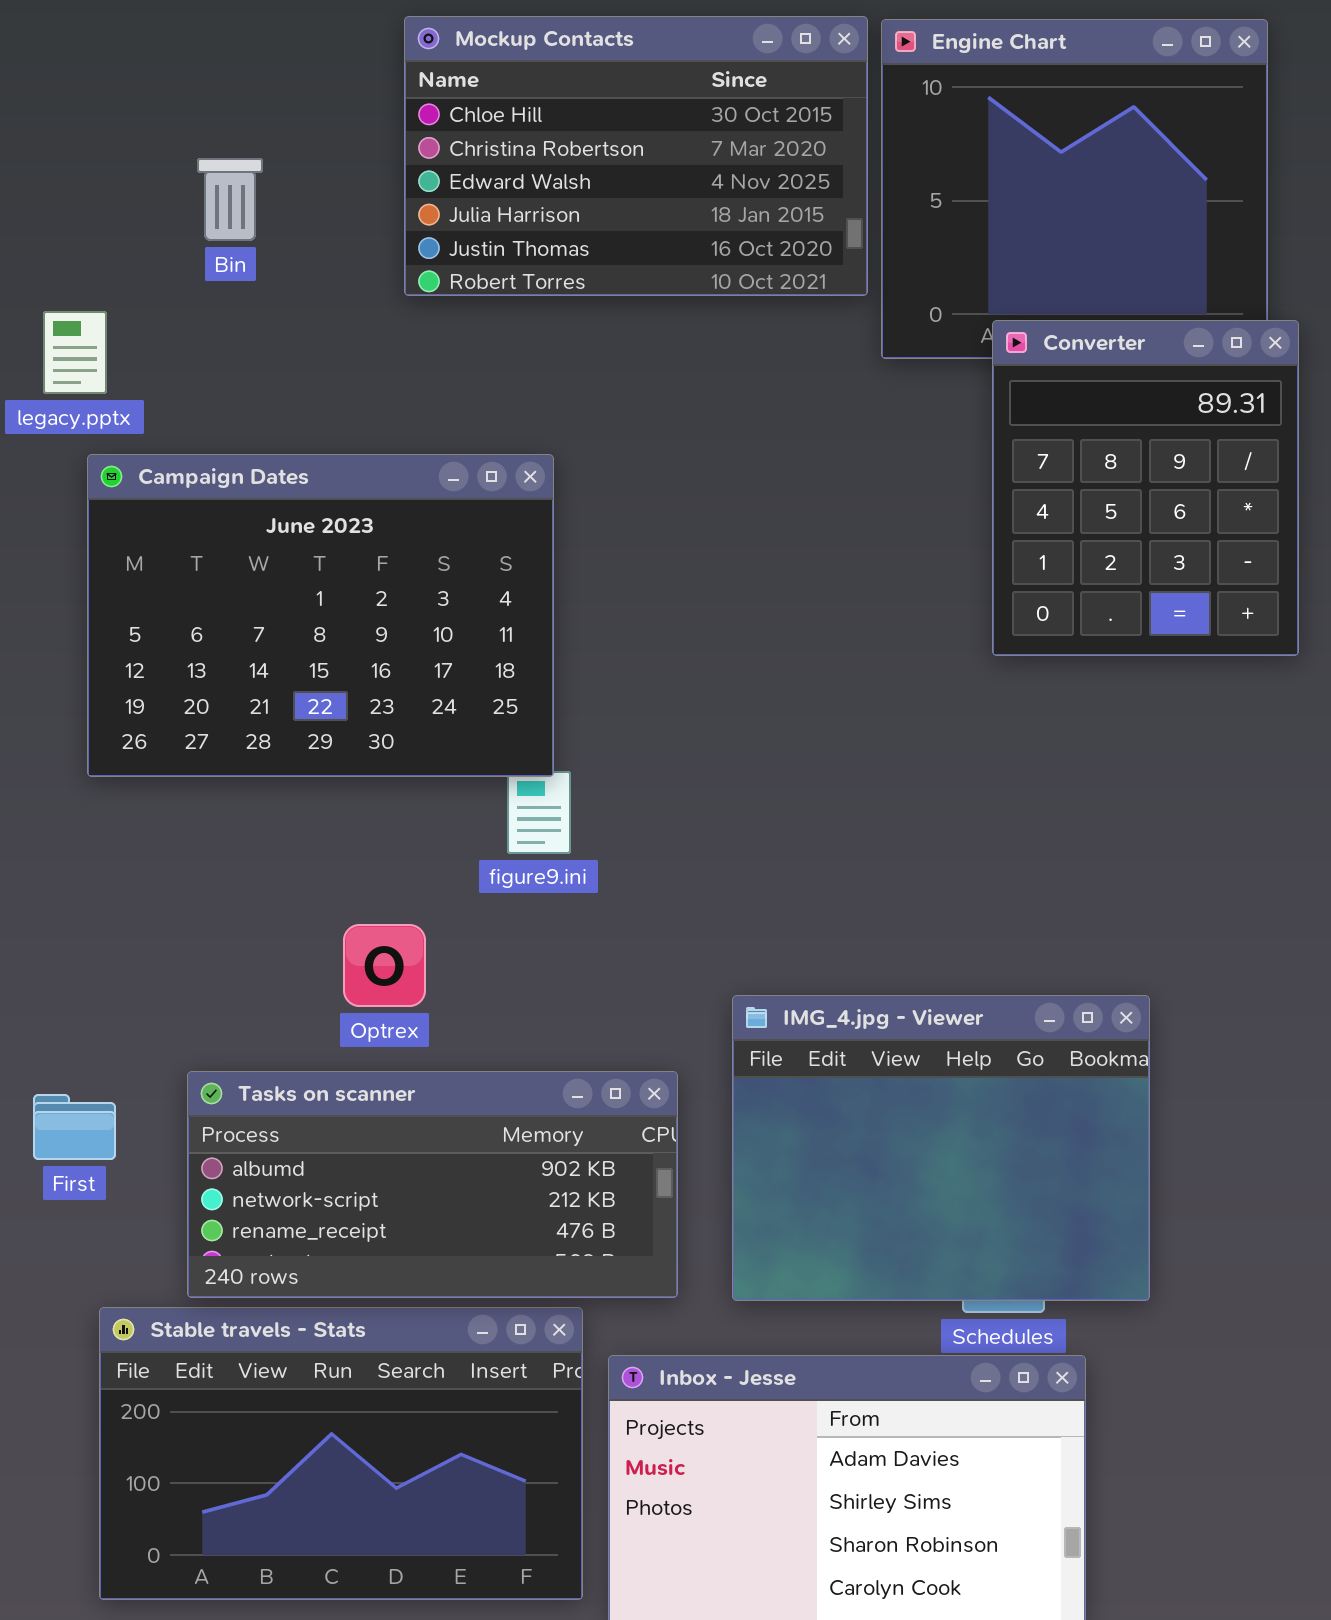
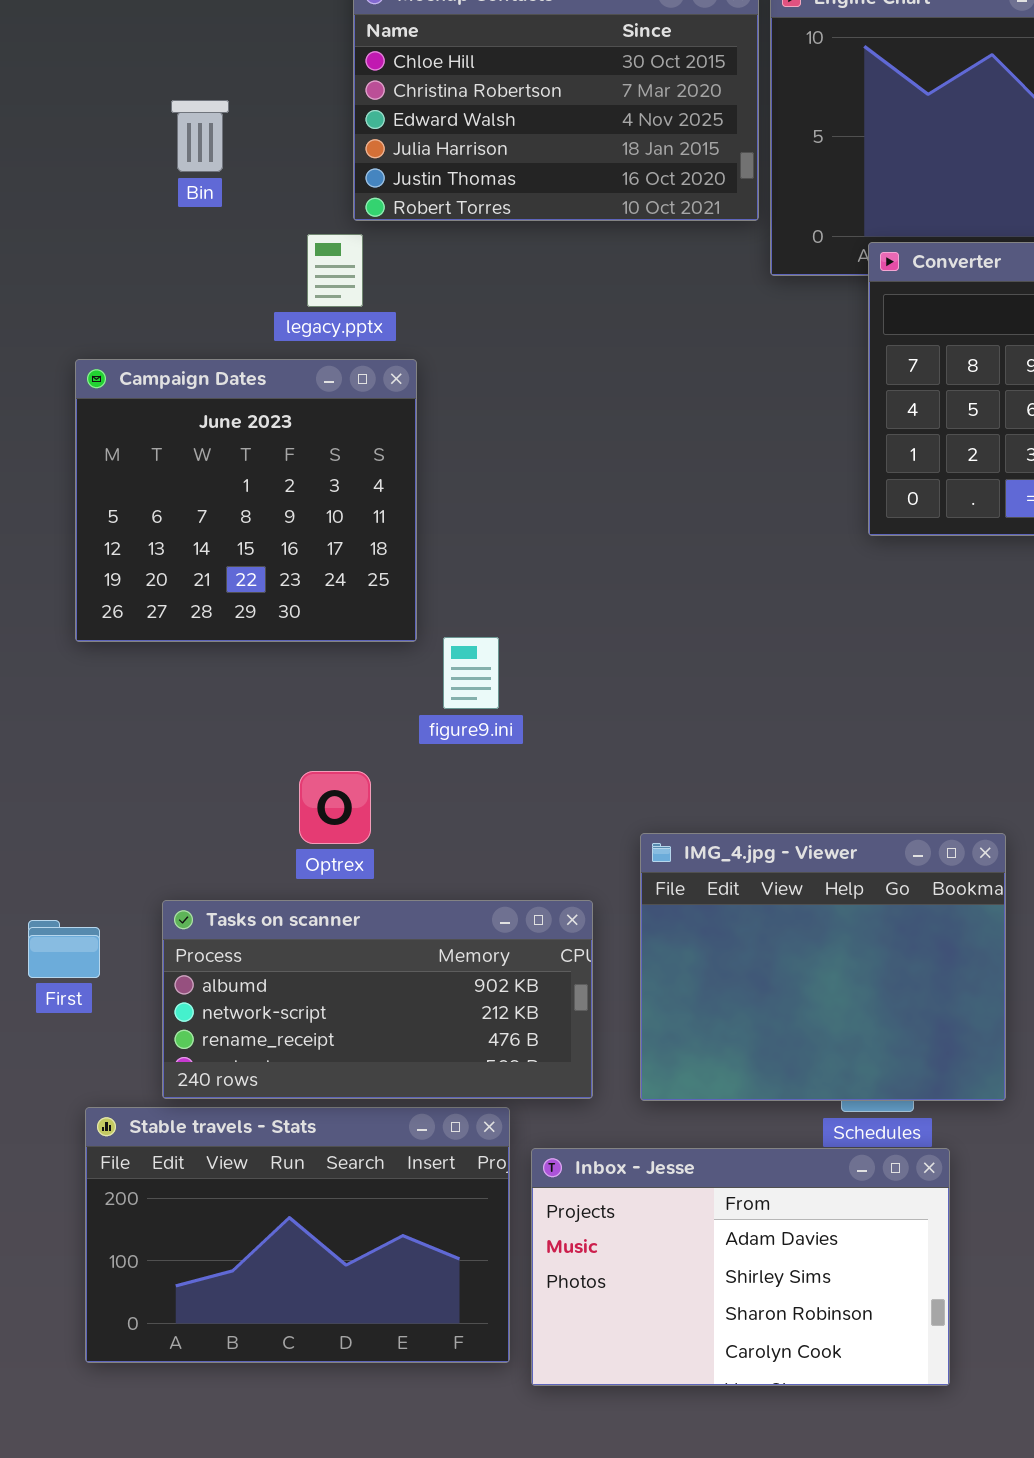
legacy.pptx: [43,311,107,394] -> [307,234,363,307], moved
Campaign Dates: [87,454,554,777] -> [75,359,417,642], resized

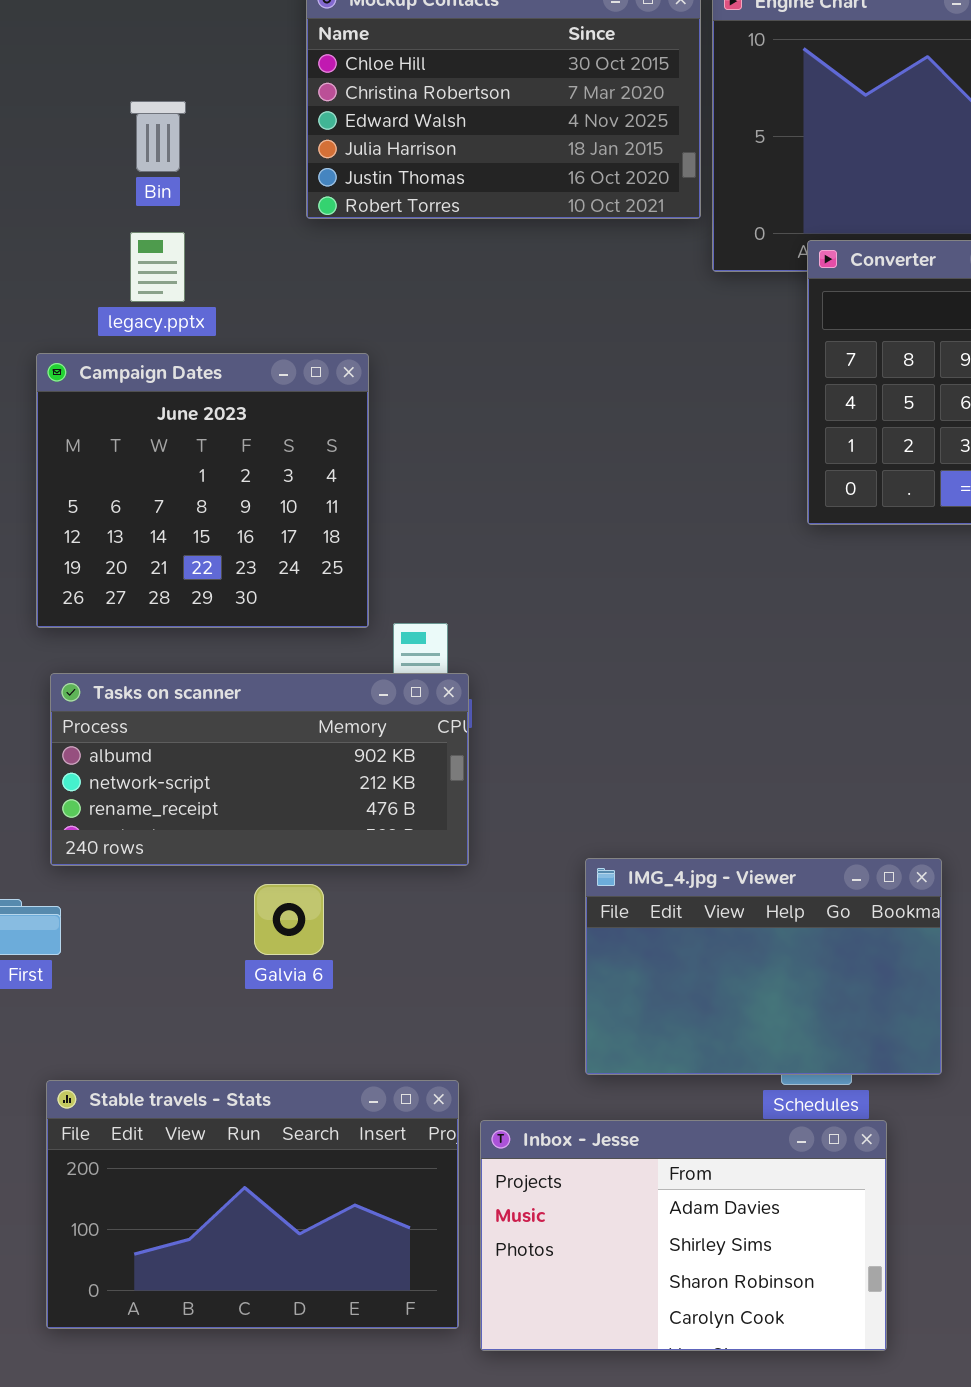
legacy.pptx: [307,234,363,307] -> [130,232,185,302], moved
IMG_4.jpg - Viewer: [640,833,1006,1101] -> [585,858,942,1075], resized
Tasks on scanner: [162,900,593,1099] -> [50,673,469,866], moved

